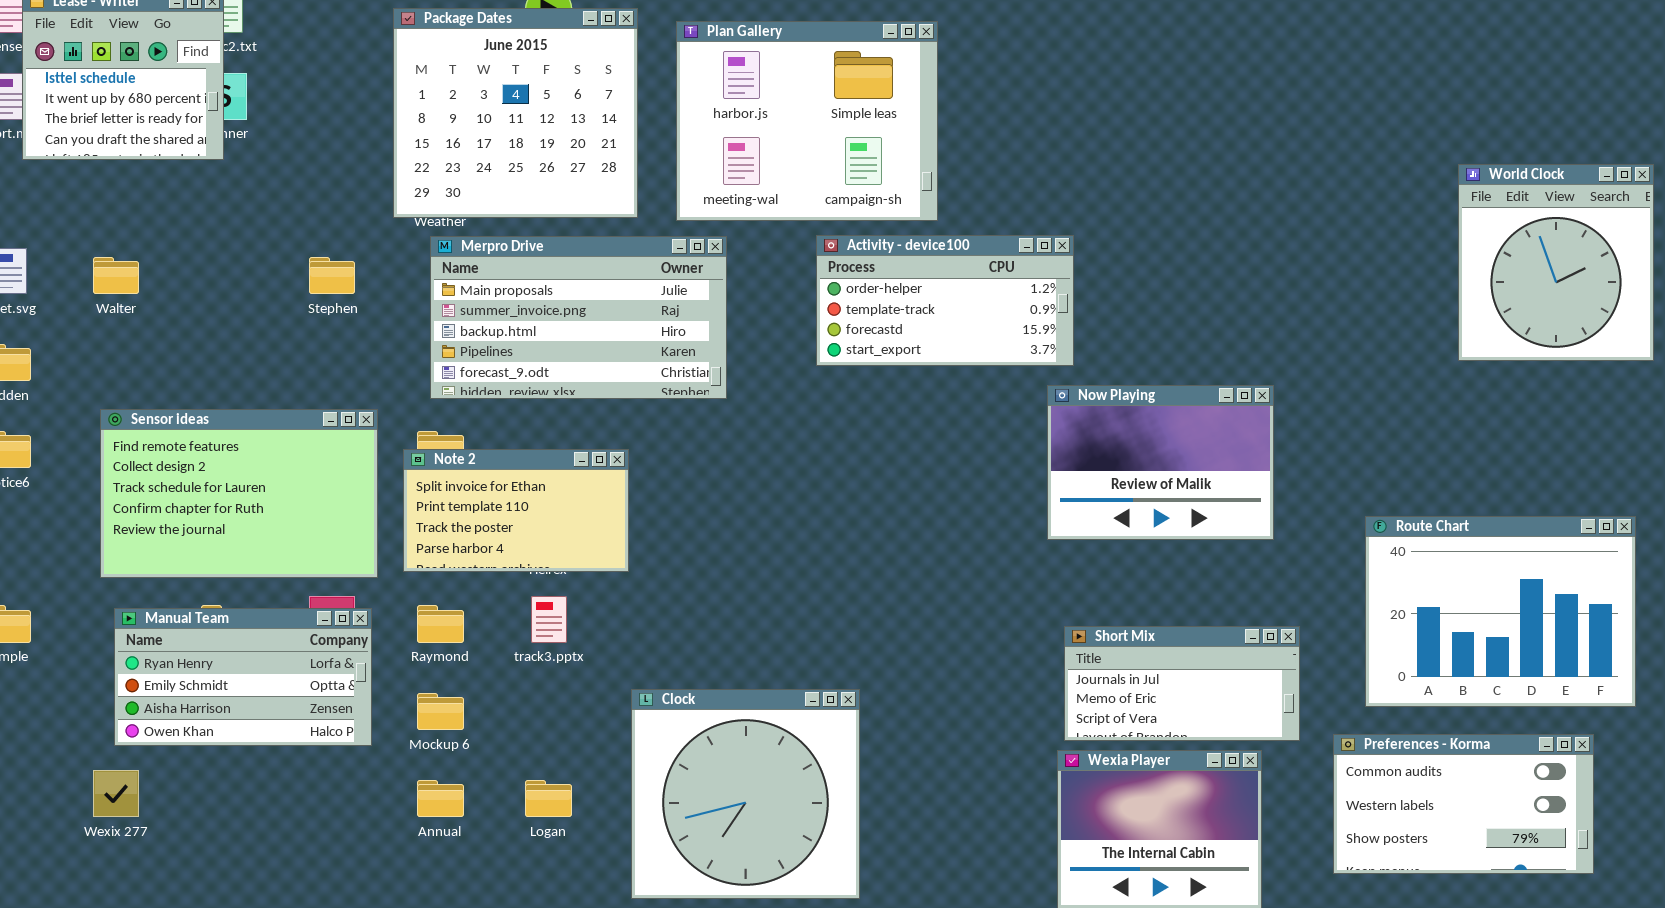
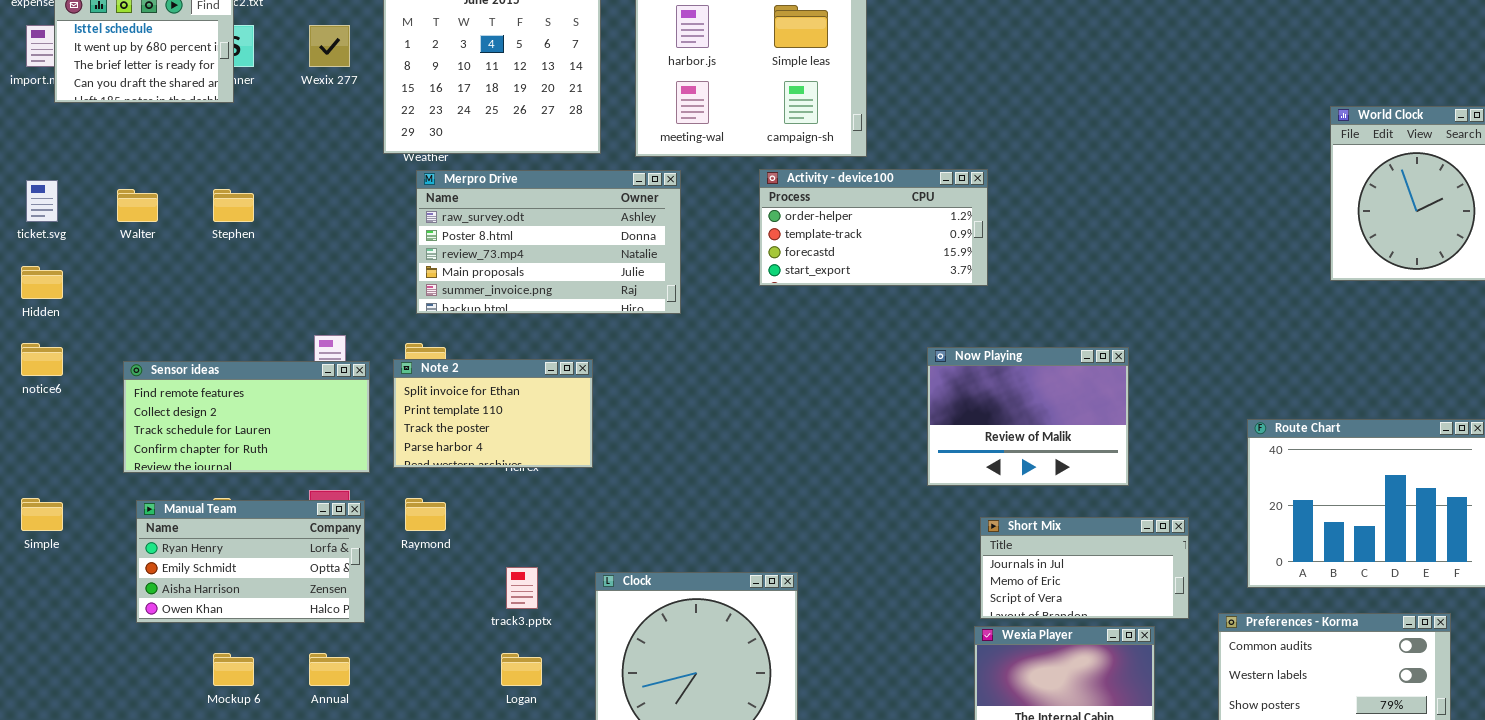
Merpro Drive: [430,236,727,399] -> [416,170,681,314], scrolled up 3 rows
Stephen: [309,257,355,294] -> [213,189,254,222], moved
Now Playing: [1047,385,1274,540] -> [927,347,1129,486], moved
Sensor ideas: [100,409,378,578] -> [123,361,370,473], resized
track3.pptx: [531,596,567,643] -> [506,567,538,609], moved
Mockup 6: [417,693,464,730] -> [213,653,254,686], moved
Wexix 277: [93,770,139,817] -> [309,25,350,67], moved
Annual: [417,780,464,817] -> [309,653,350,686], moved

